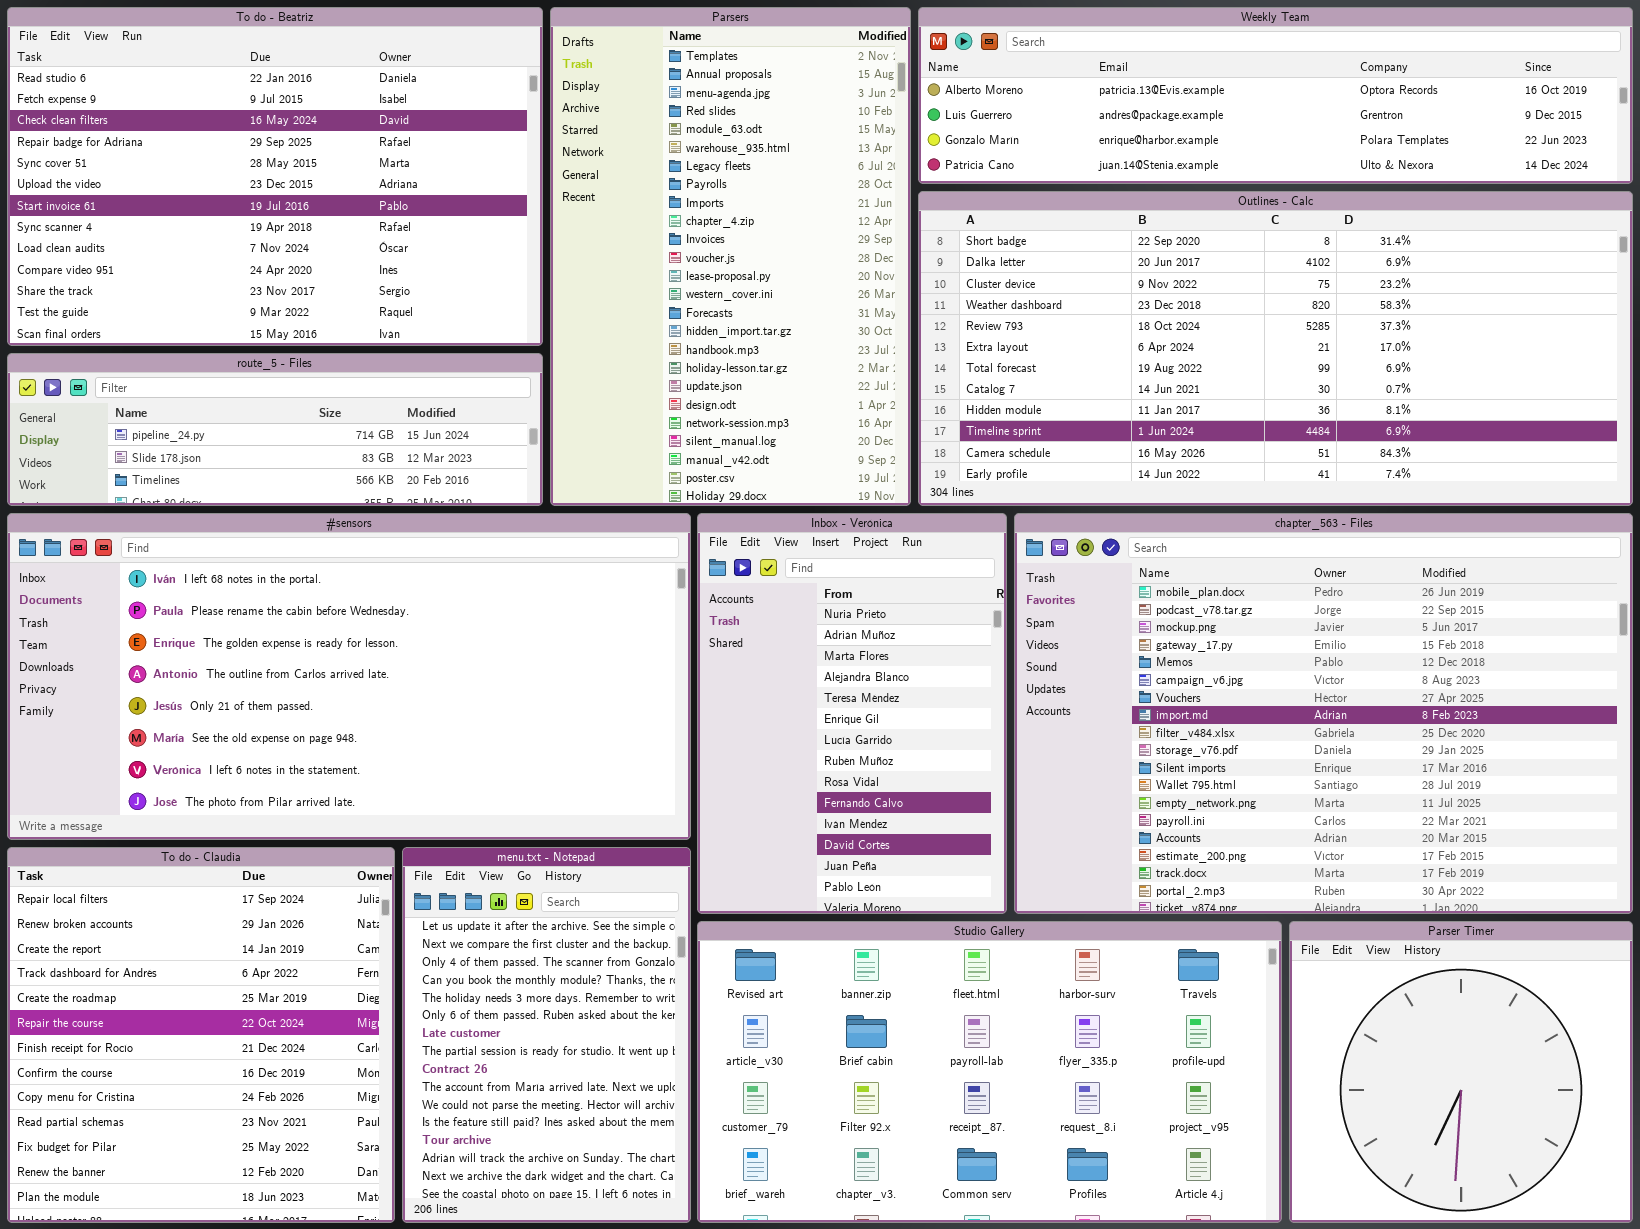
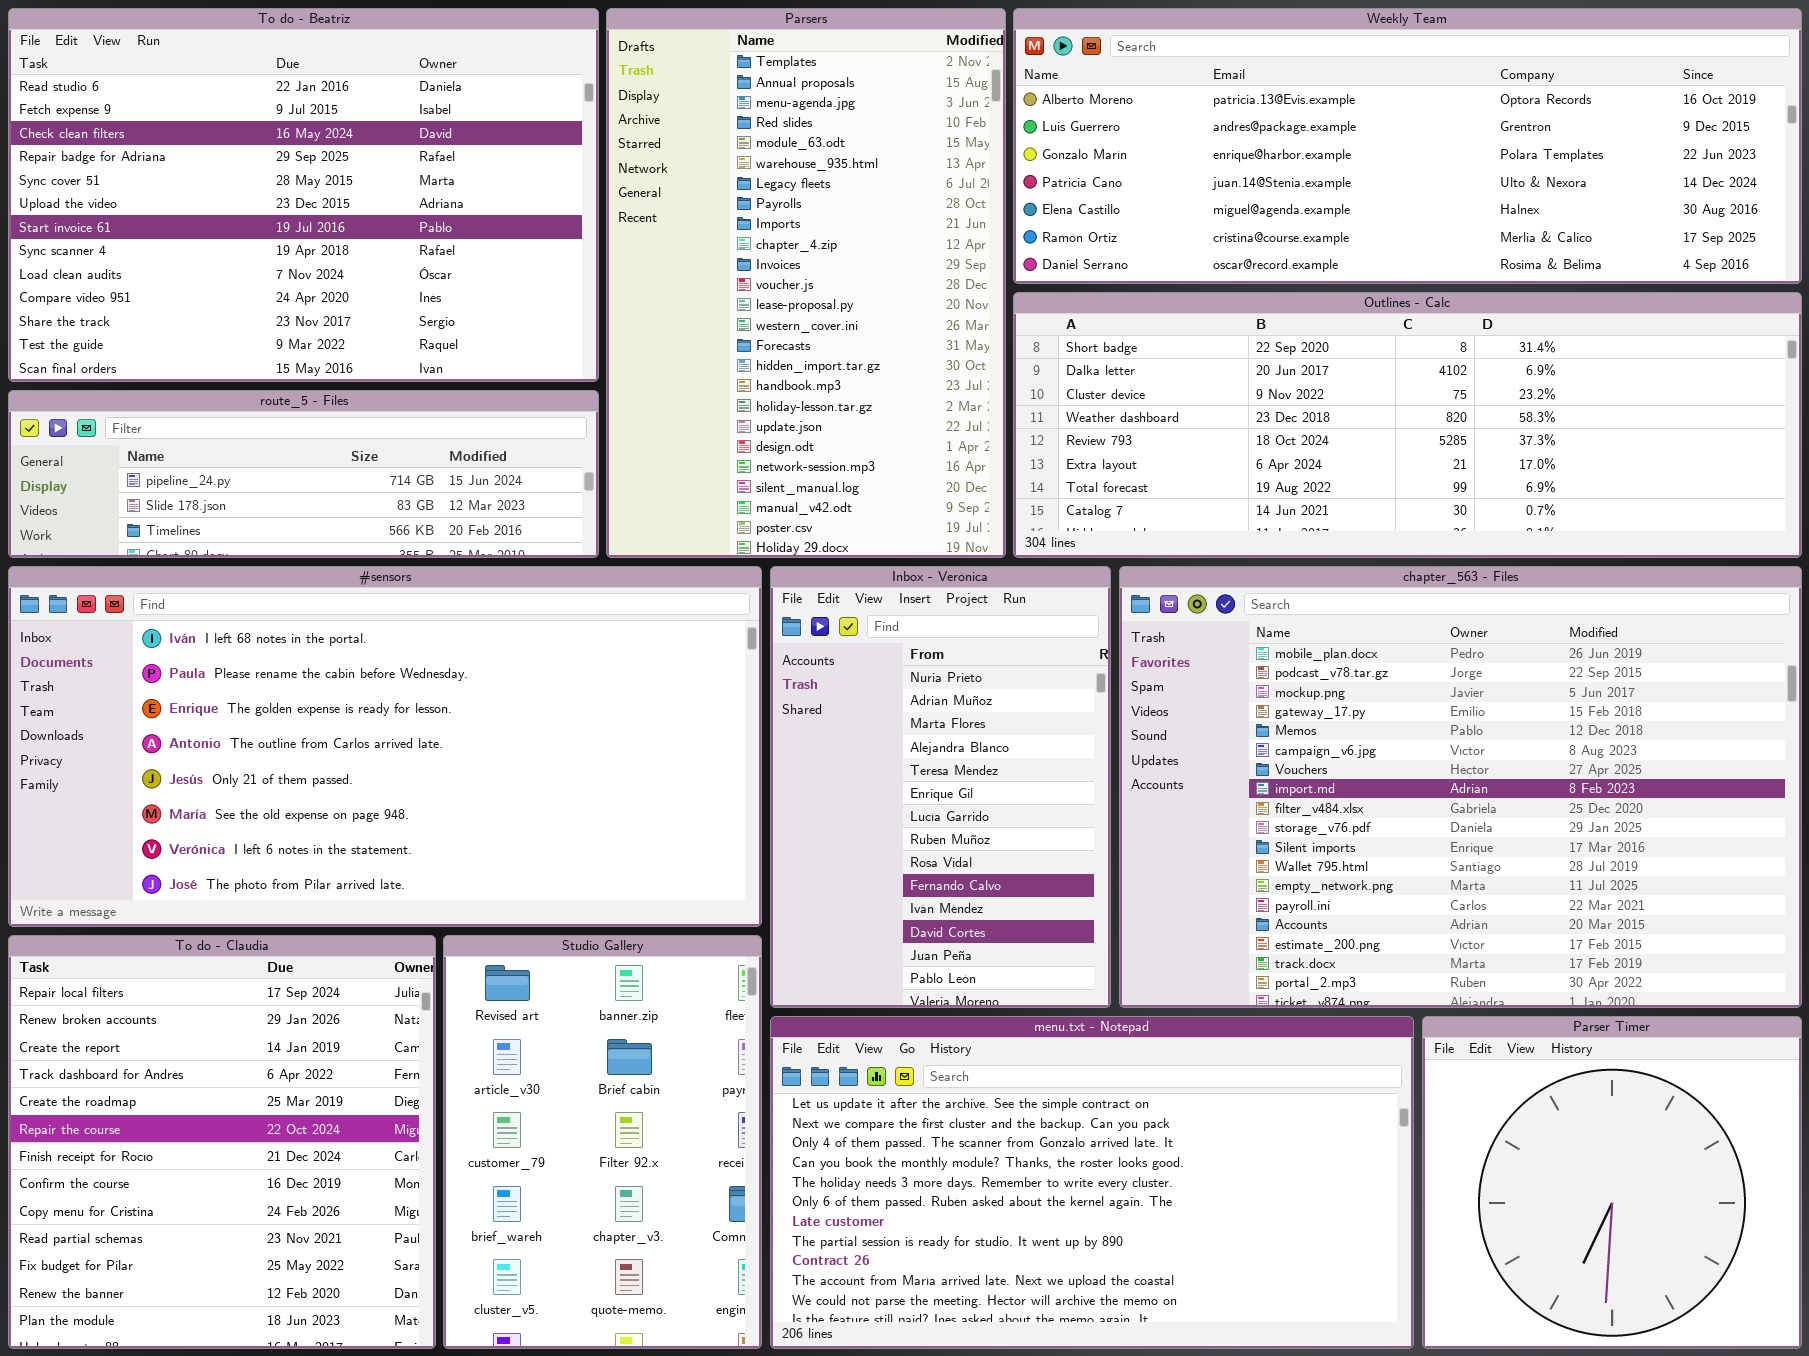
Weekly Team: [918,7,1633,184] -> [1013,8,1802,284], resized
Outlines - Calc: [918,191,1633,506] -> [1013,292,1802,558], resized
menu.txt - Notepad: [402,847,691,1223] -> [770,1016,1414,1349], moved, resized
Studio Gallery: [697,921,1282,1223] -> [443,935,762,1349], moved, resized

